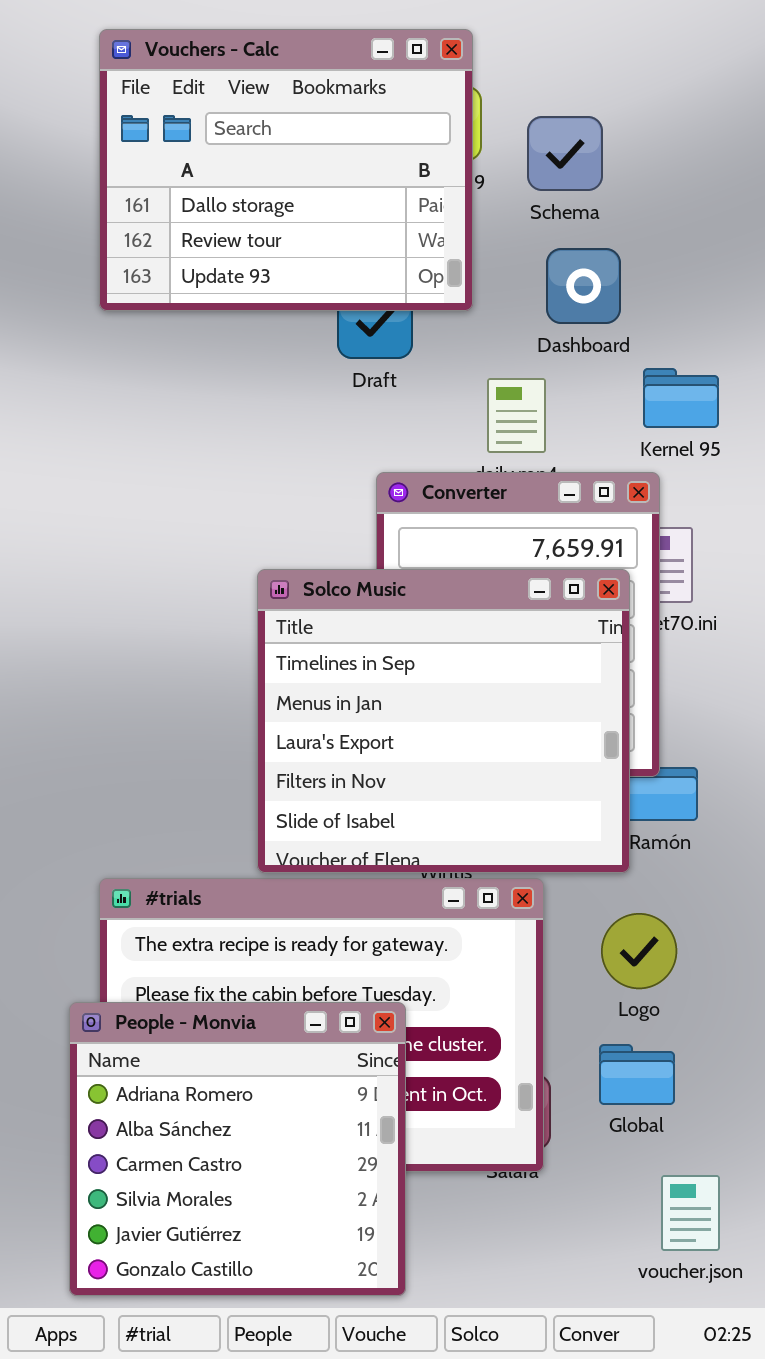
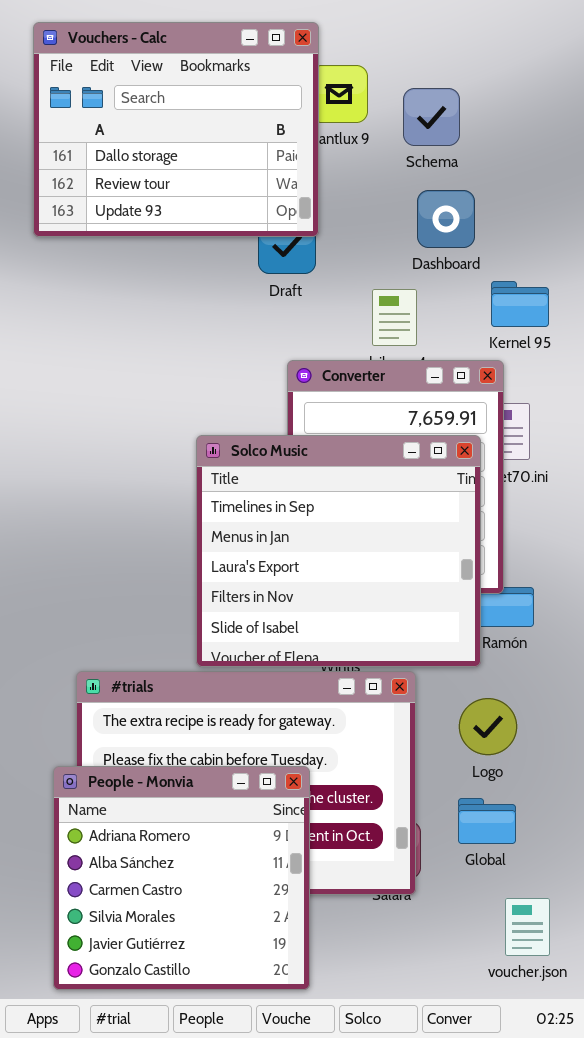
Vouchers - Calc: [99,29,473,311] -> [33,22,319,237], moved

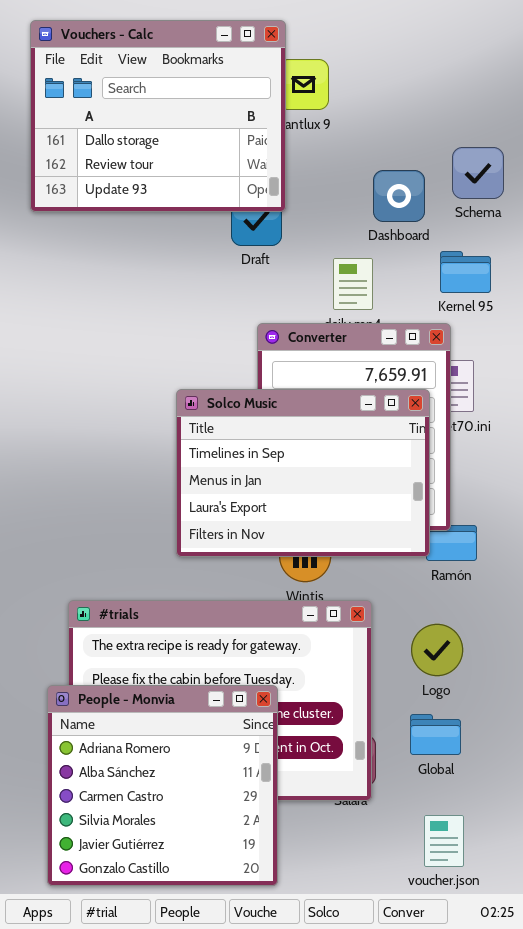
Schema: [403,88,460,146] -> [452,147,504,199], moved
Solco Music: [196,435,481,667] -> [176,389,430,557], resized
voucher.json: [505,898,550,956] -> [424,815,464,867], moved

